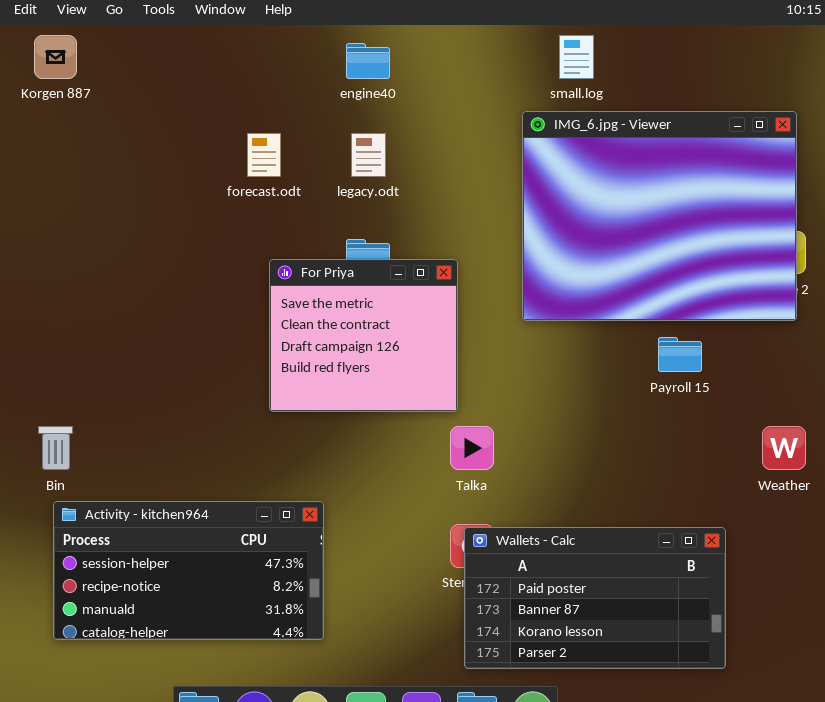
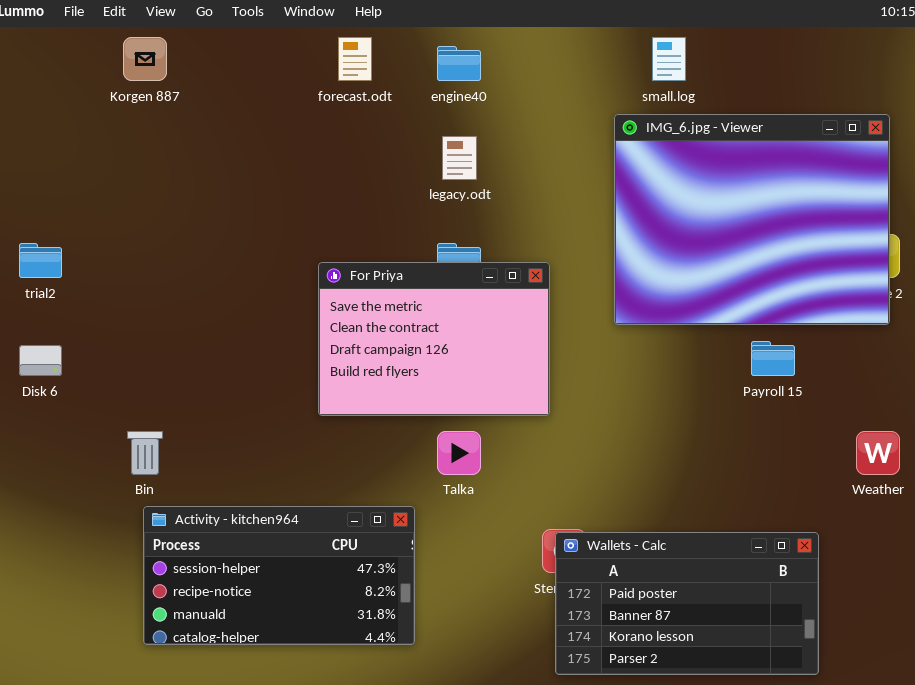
forecast.odt: [247,133,281,177] -> [338,37,372,81], moved
For Priya: [269,259,458,412] -> [318,262,550,416], resized
Talka: [450,426,494,470] -> [437,431,481,475], moved

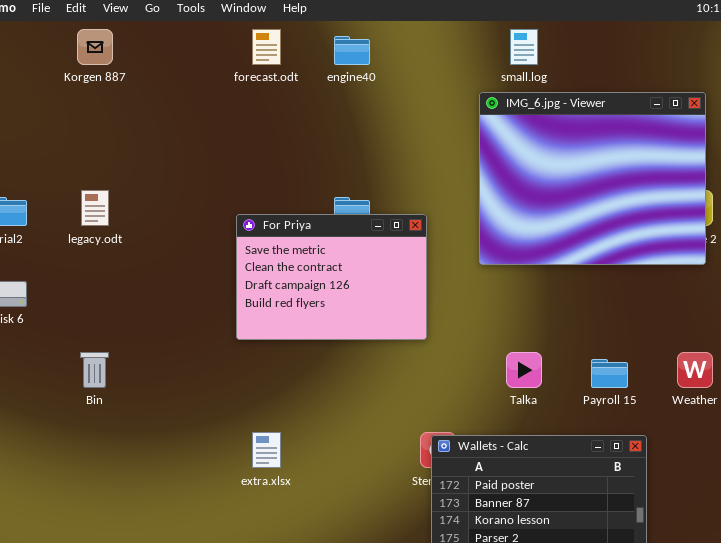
legacy.odt: [442,136,477,180] -> [81,190,109,226], moved
Payroll 15: [751,341,795,376] -> [591,359,628,388], moved
Talka: [437,431,481,475] -> [506,352,542,388], moved
Activity - kitchen964: [143,506,415,645] -> none, closed

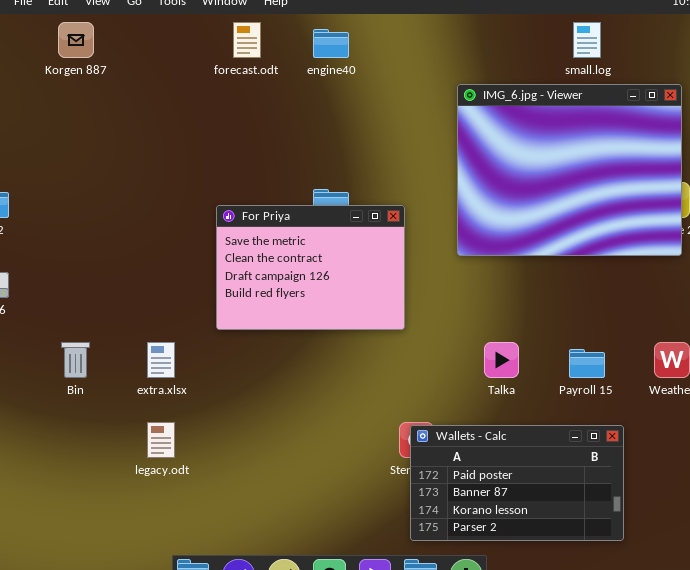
small.log: [510,29,538,65] -> [573,22,601,58], moved
legacy.odt: [81,190,109,226] -> [147,422,175,458], moved
extra.xlsx: [252,432,281,468] -> [147,342,175,378], moved

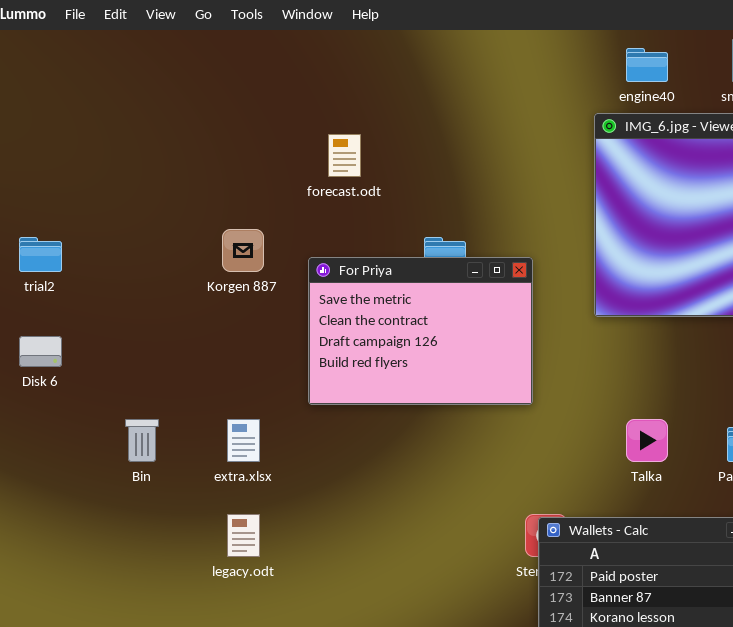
Korgen 887: [58,22,94,58] -> [222,229,264,272], moved
forecast.odt: [233,22,261,58] -> [328,134,361,177], moved
engine40: [313,29,349,58] -> [626,48,668,82], moved

